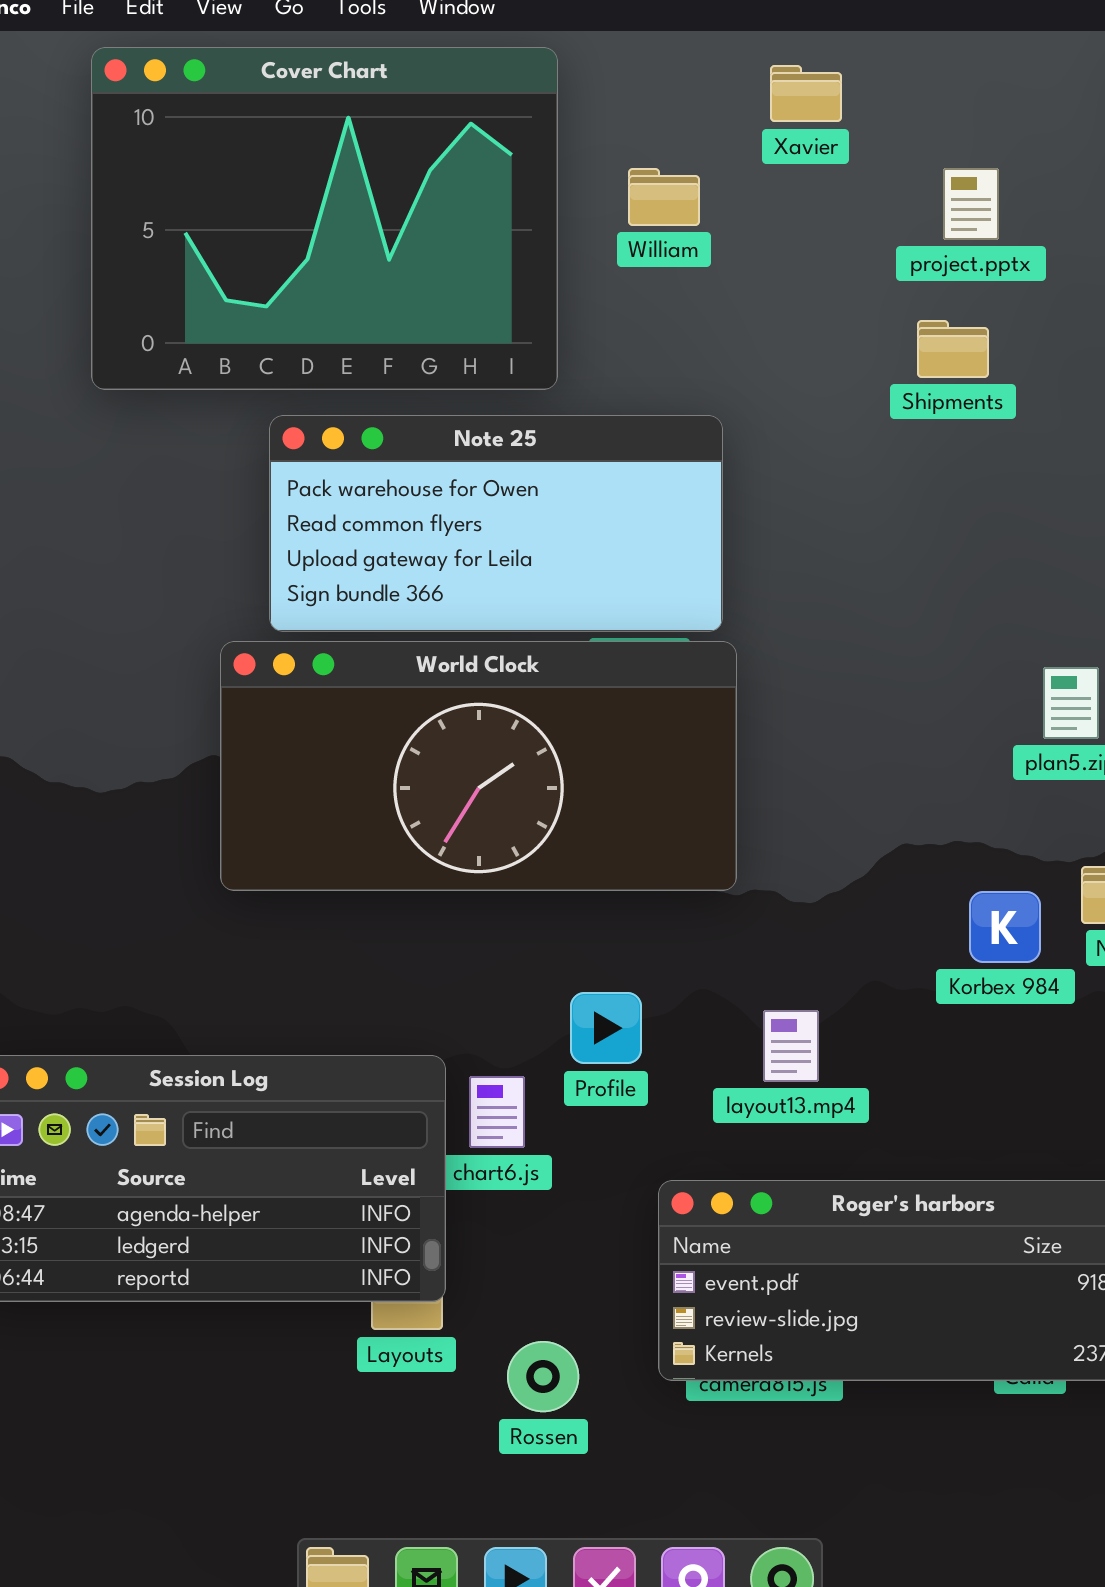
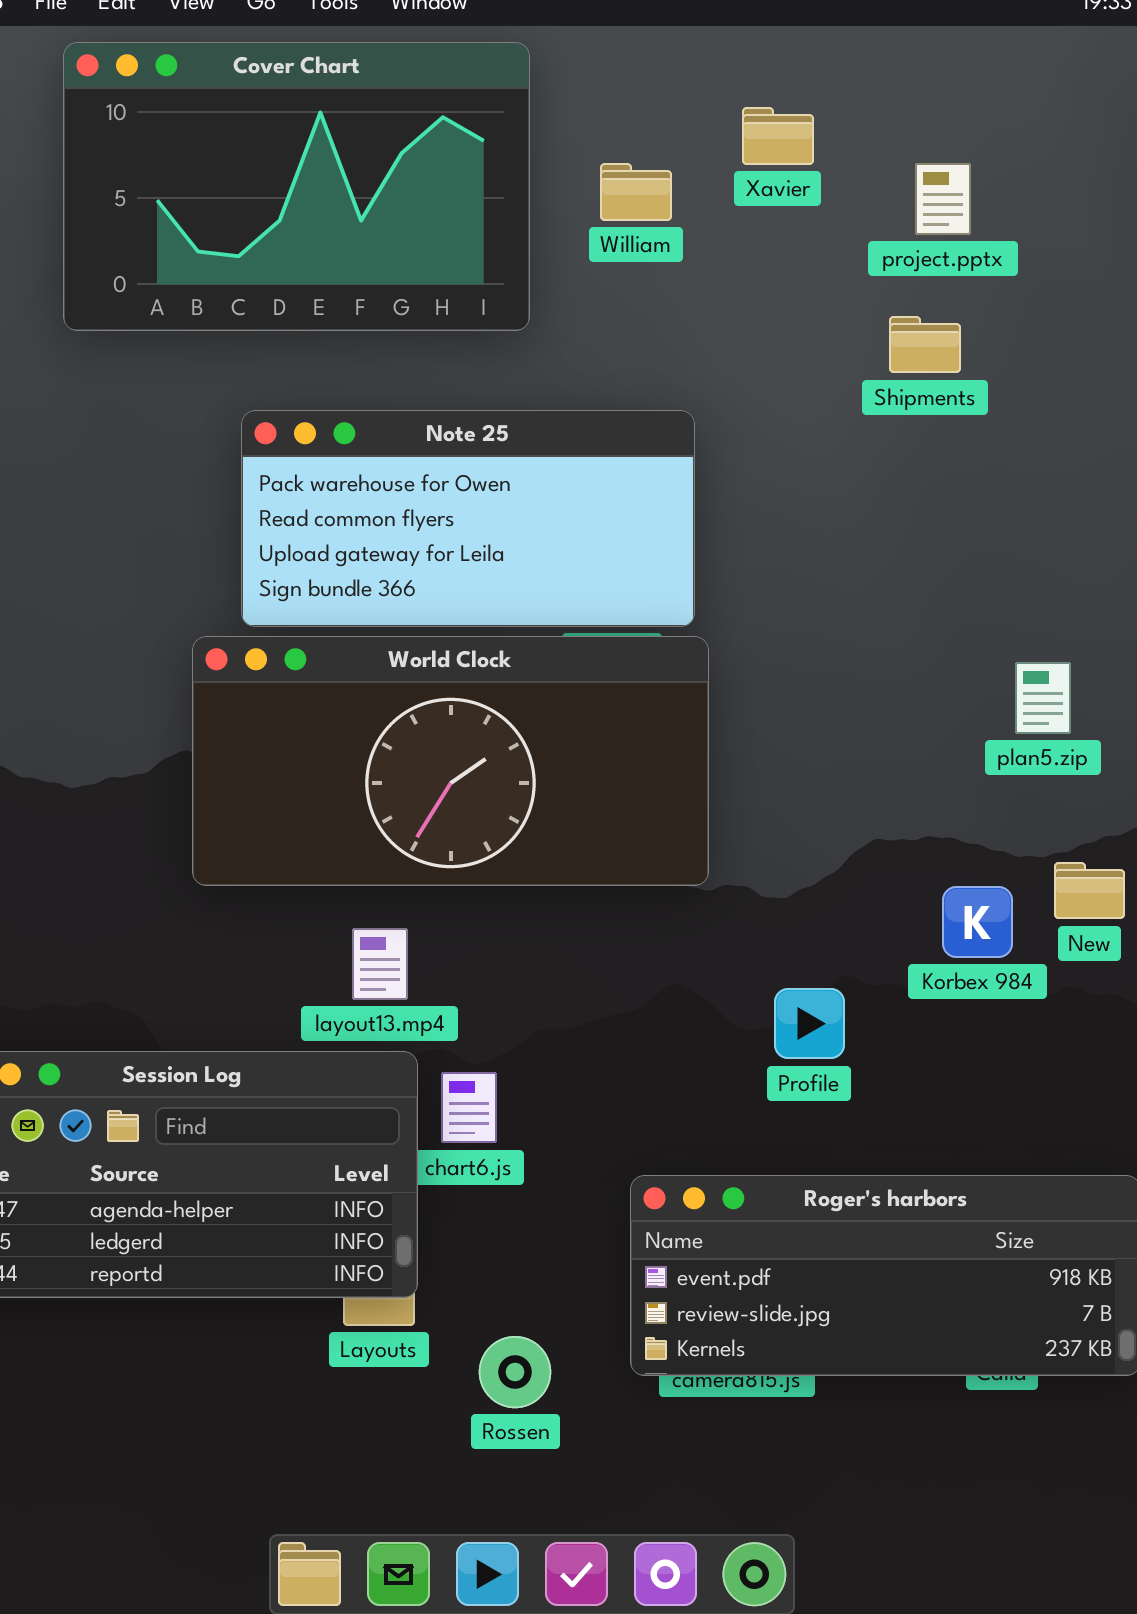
Cover Chart: [91,47,558,390] -> [63,42,530,331], resized
Xavier: [770,65,842,122] -> [742,107,814,165], moved
Profile: [570,992,642,1064] -> [774,988,845,1059], moved
layout13.mp4: [763,1010,819,1082] -> [352,928,408,1000], moved

